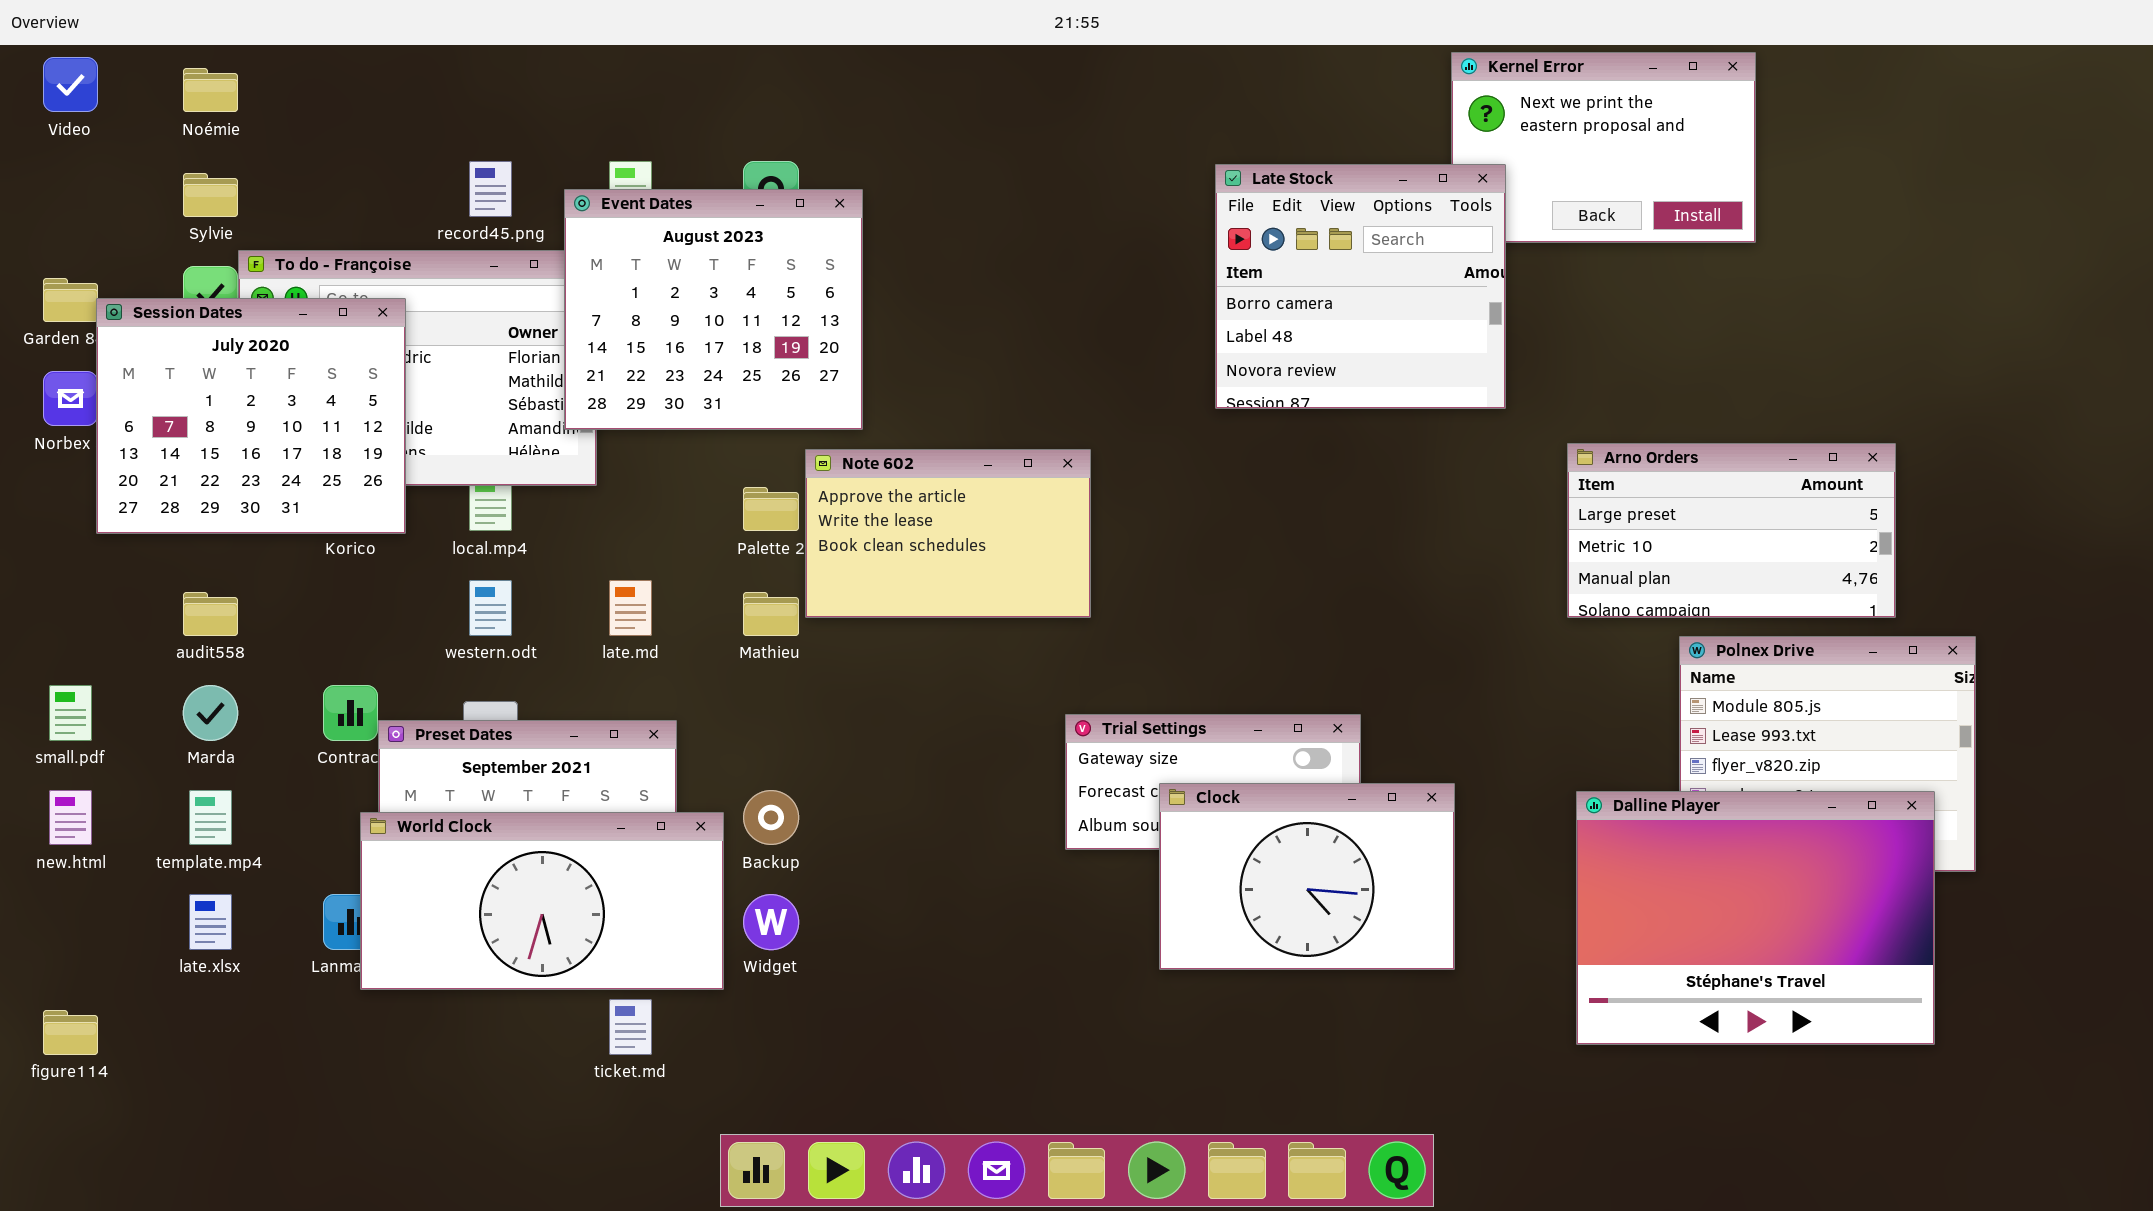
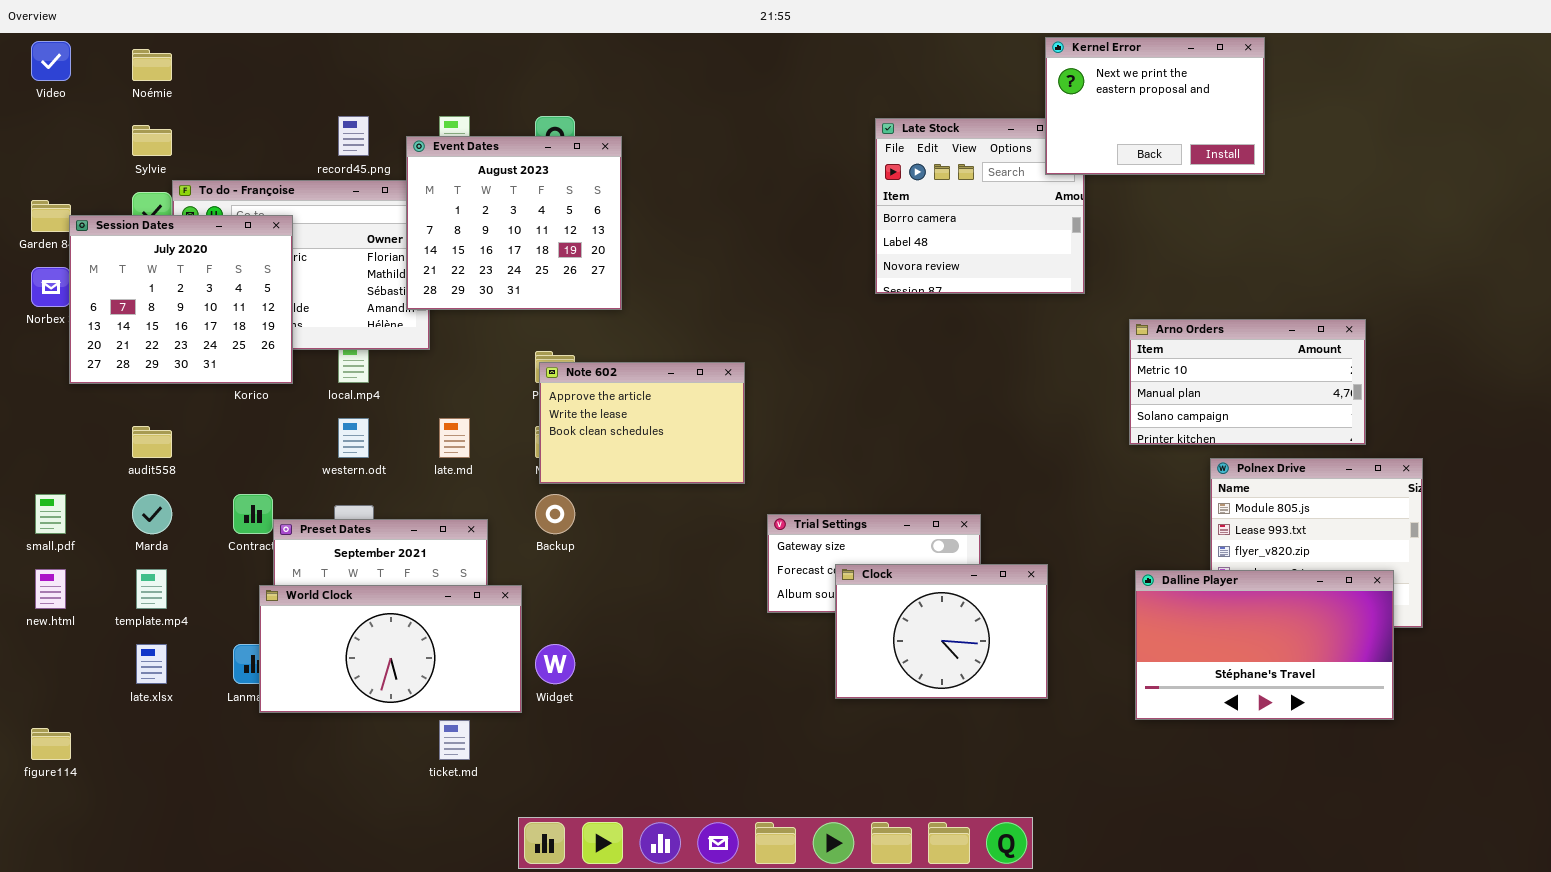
Kernel Error: [1451,52,1756,243] -> [1045,37,1265,175], raised
Arno Orders: [1567,443,1896,618] -> [1129,319,1366,445], scrolled down 1 row
Note 602: [805,449,1091,618] -> [539,362,745,484], moved
Backup: [743,790,799,845] -> [535,494,575,534], moved
Dalline Player: [1576,791,1935,1045] -> [1135,570,1394,720], resized

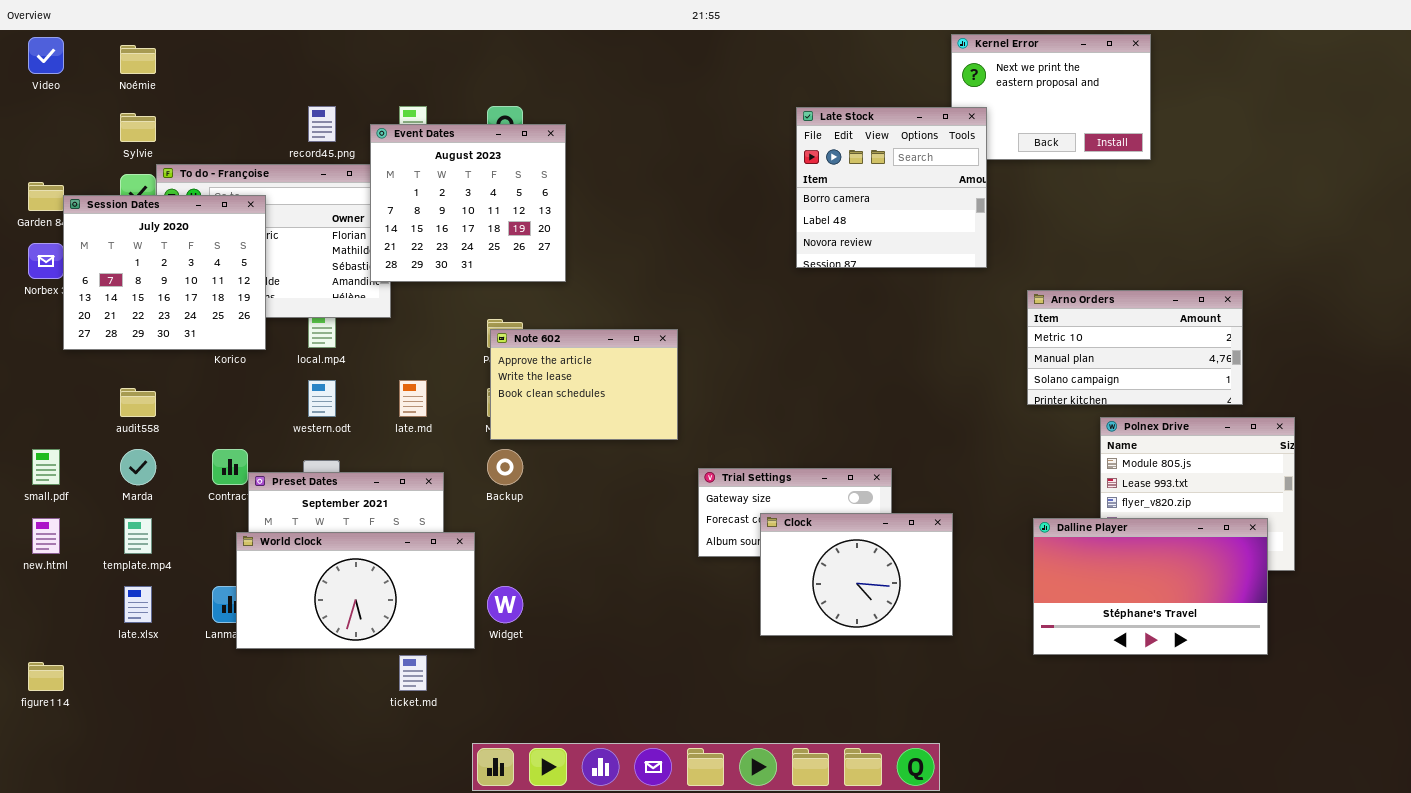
Late Stock: [875,118,1085,294] -> [796,107,987,268], raised

